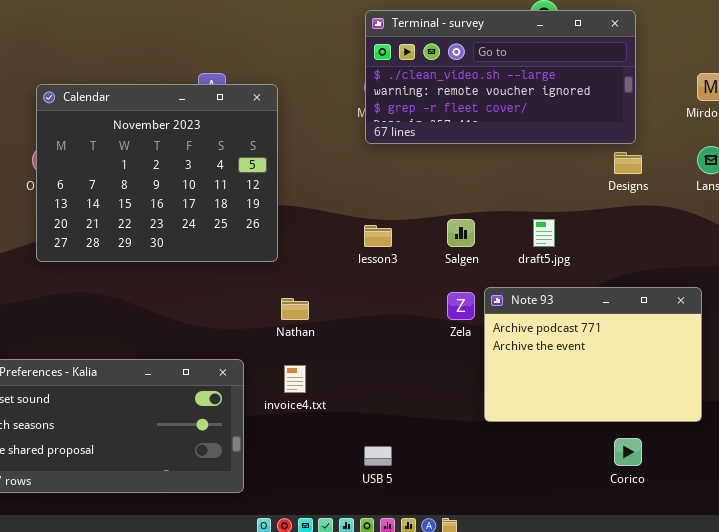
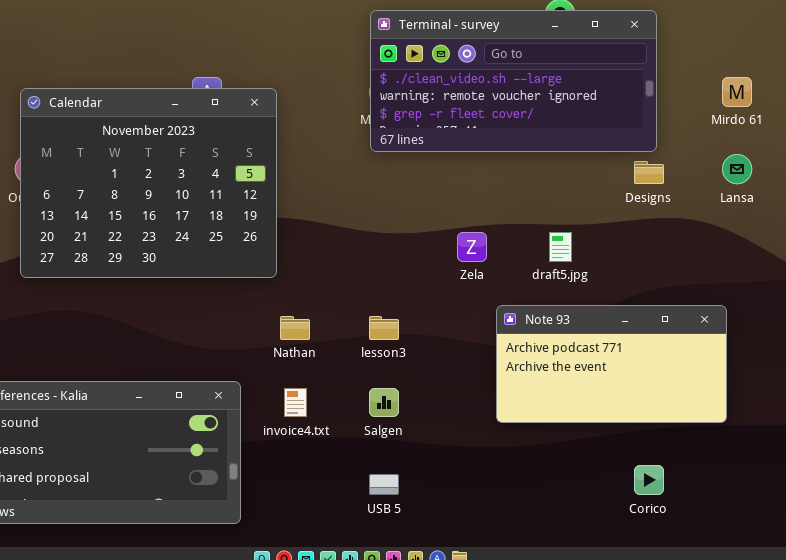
Salgen: [447,219,475,247] -> [369,388,399,417], moved
lesson3: [364,225,392,247] -> [369,316,399,340], moved
Note 93: [484,287,702,422] -> [496,305,727,423], resized
Zela: [447,292,475,320] -> [457,232,487,262], moved

